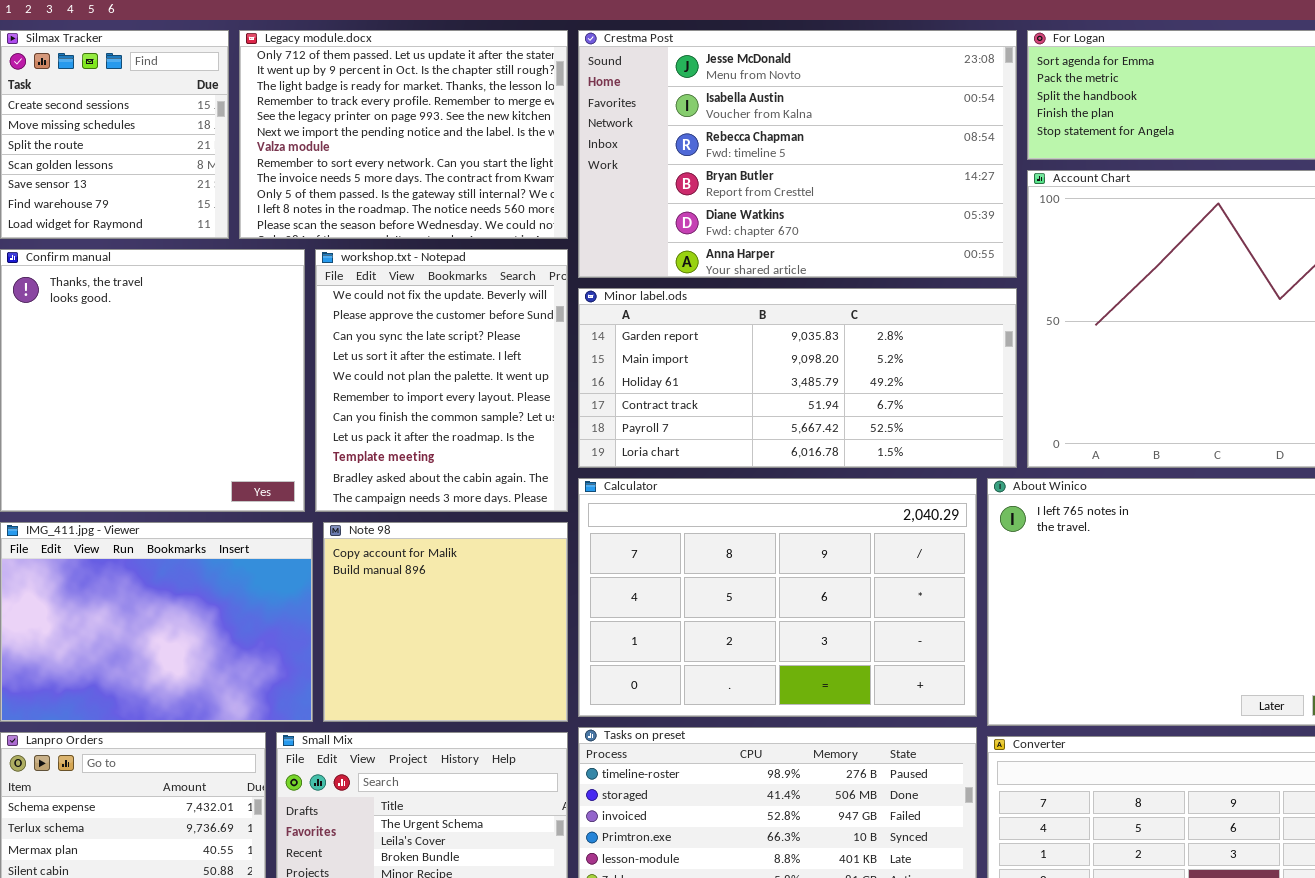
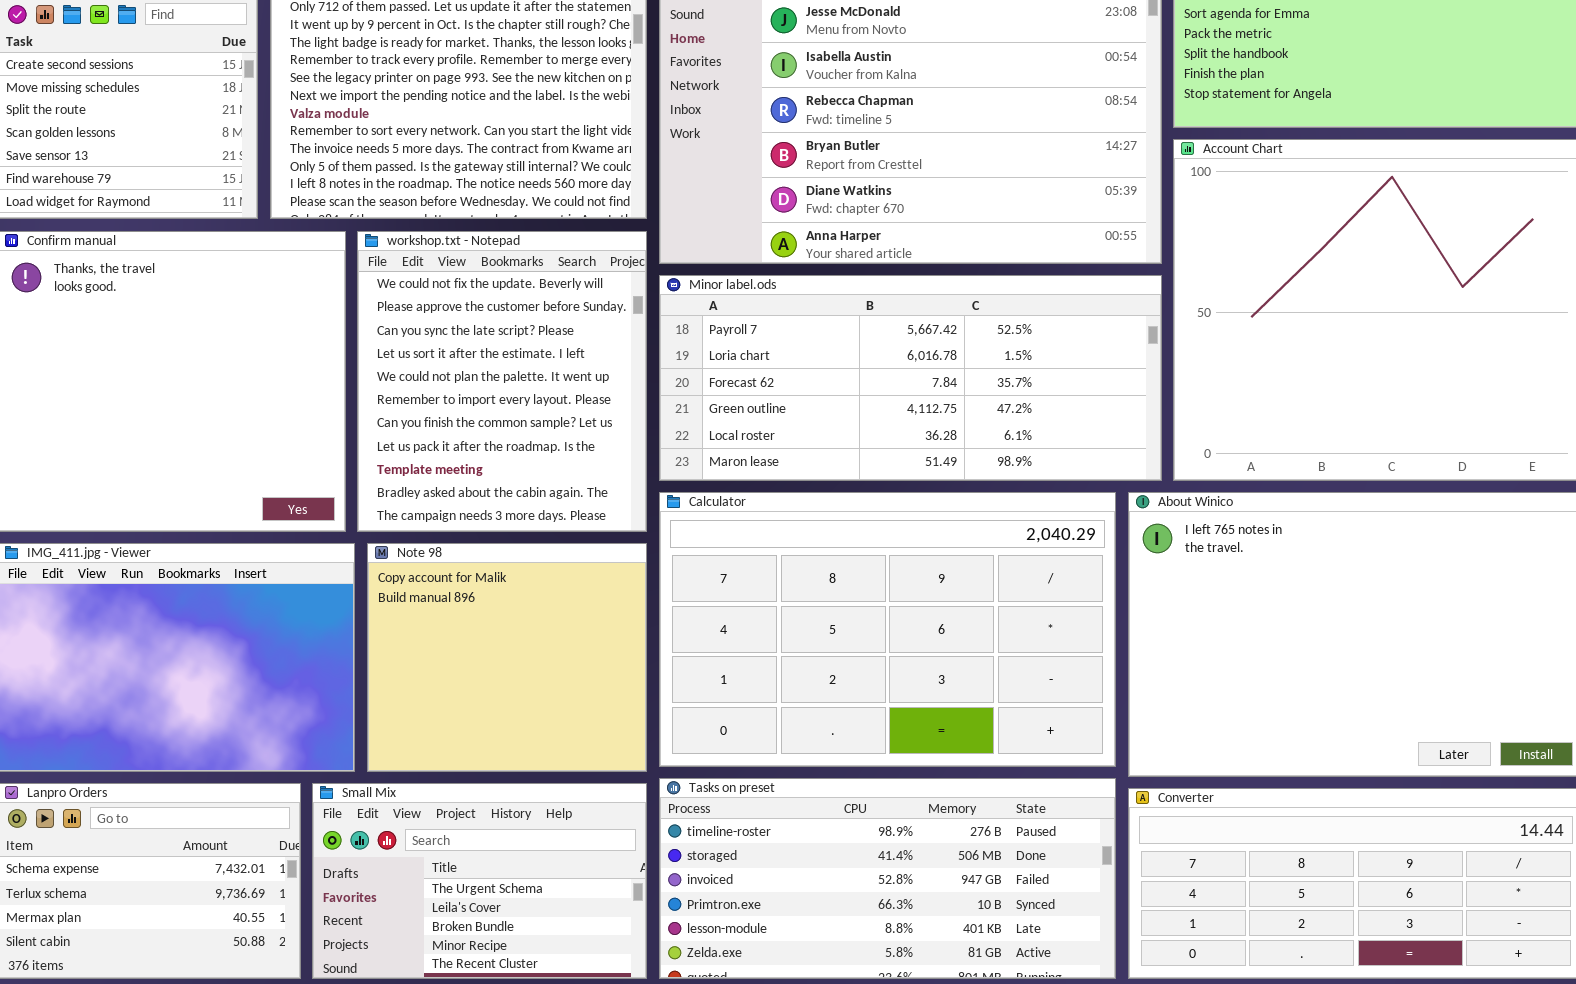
Minor label.ods: [578,288,1017,468] -> [659,275,1162,481], scrolled down 4 rows

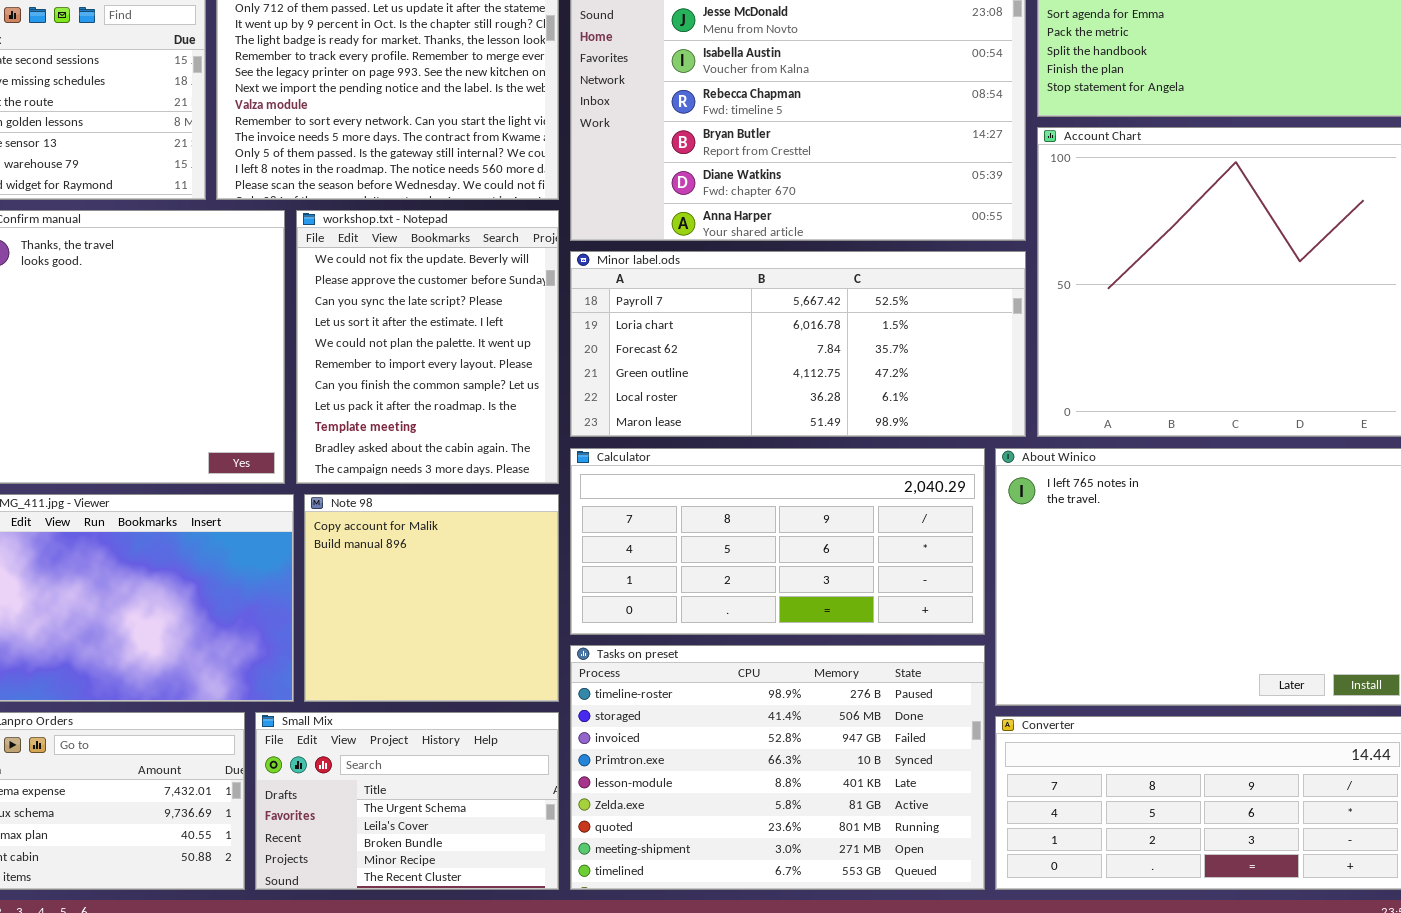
Calculator: [659,492,1116,767] -> [570,448,985,635], resized
Tasks on preset: [659,778,1116,979] -> [570,645,985,890], resized

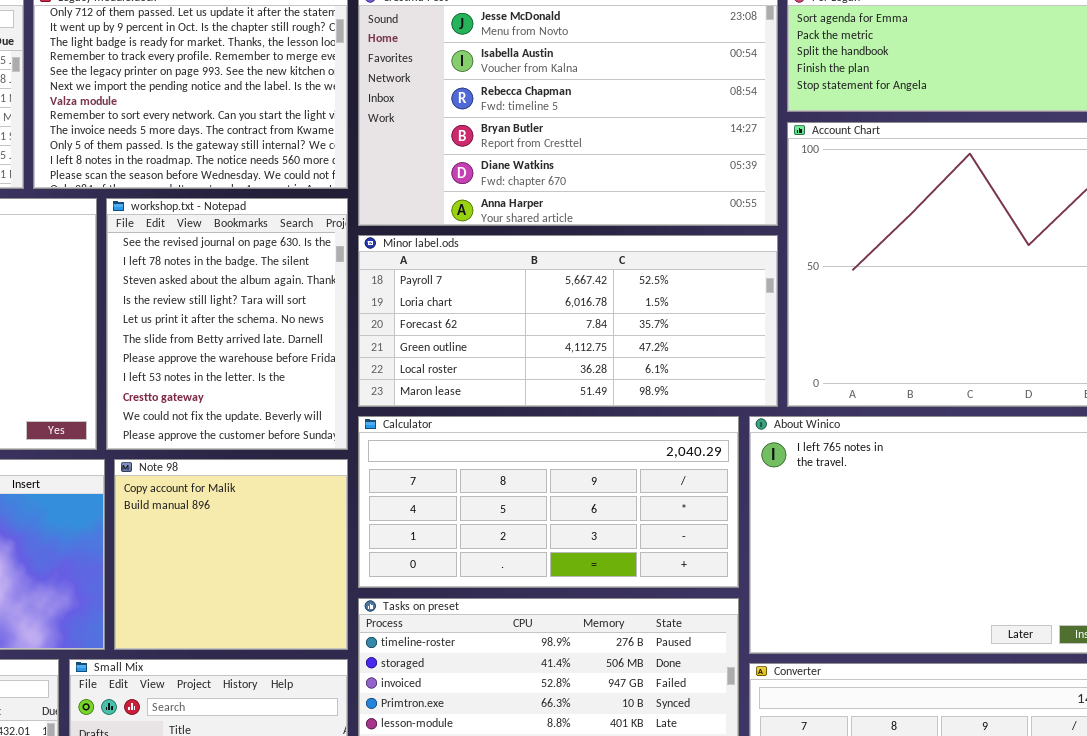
workshop.txt - Notepad: [296,210,559,484] -> [106,198,348,450], scrolled up 9 rows

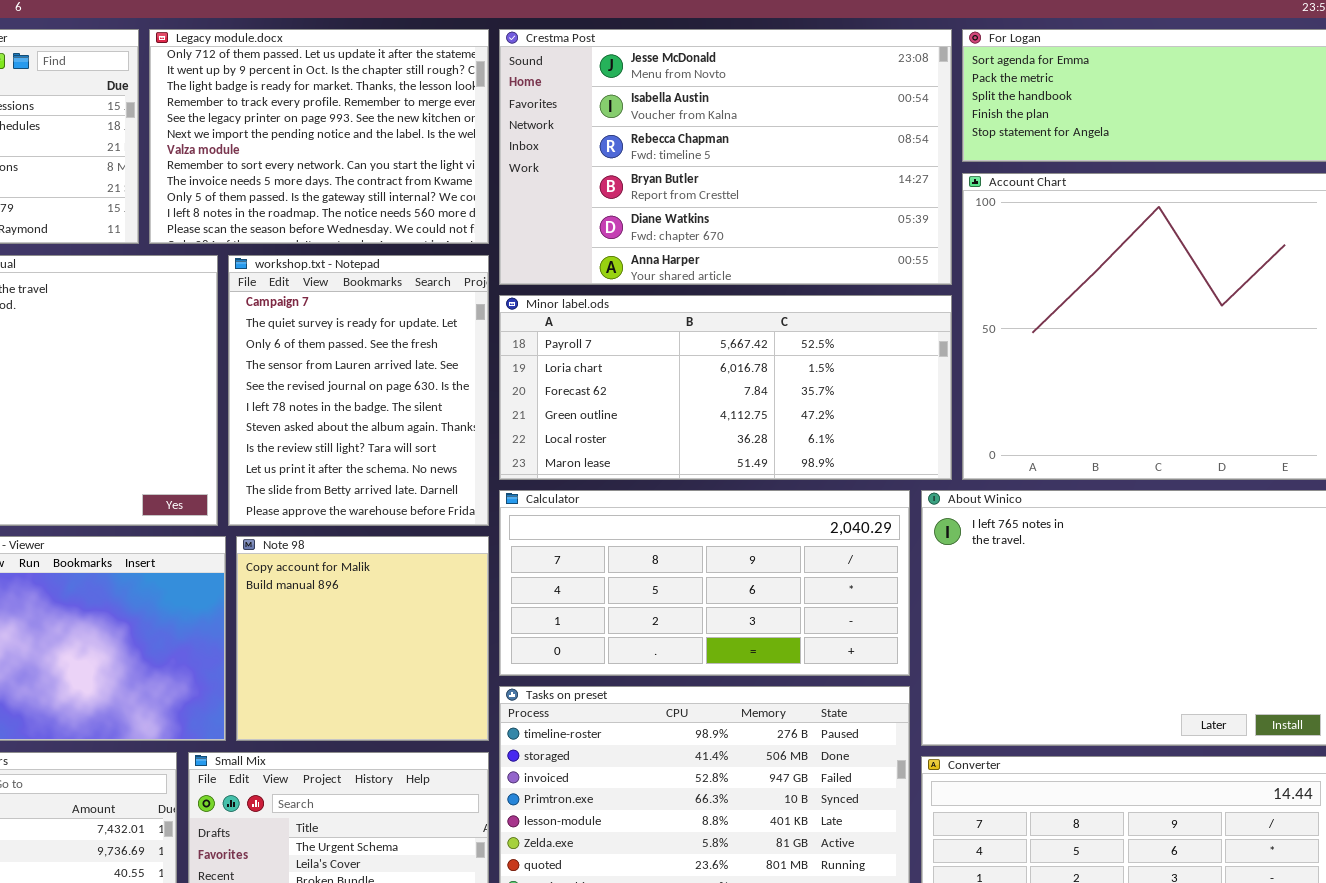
workshop.txt - Notepad: [106,198,348,450] -> [228,255,489,526], scrolled up 4 rows

